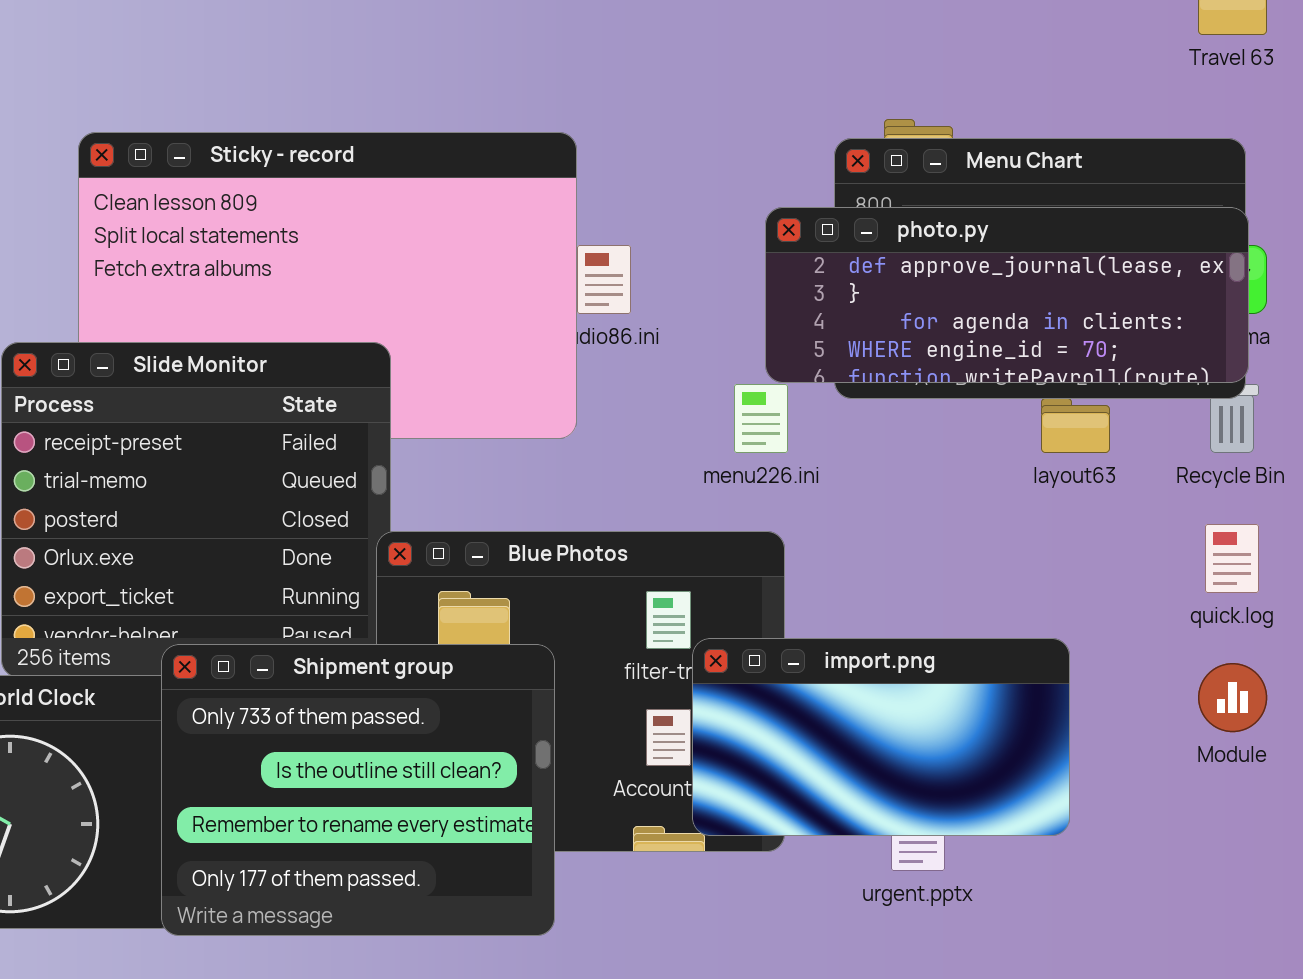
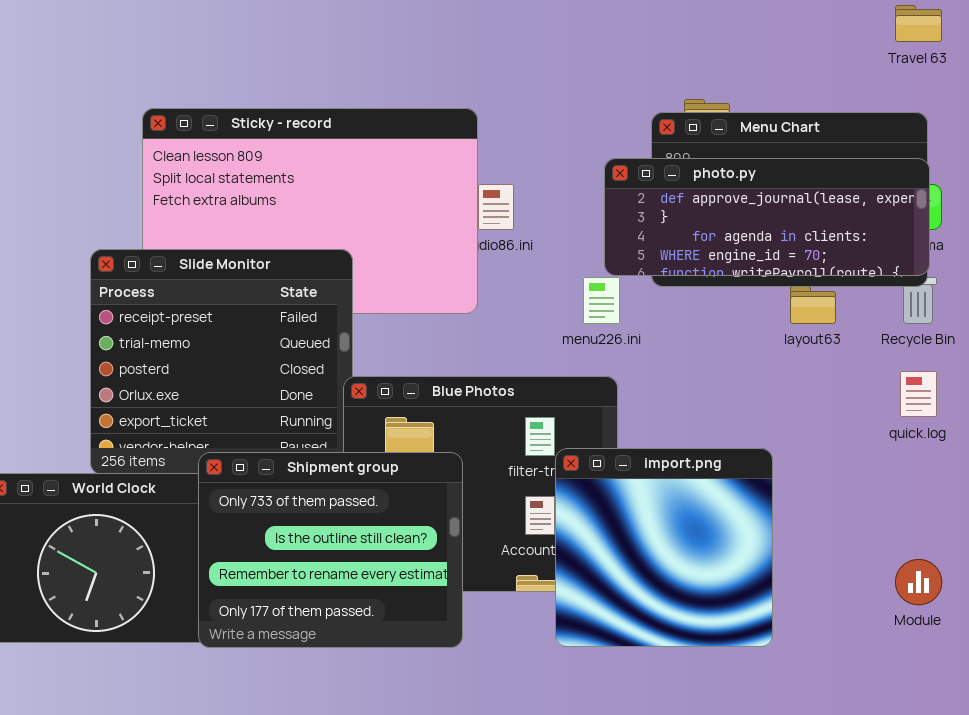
import.png: [692,638,1070,836] -> [555,448,773,647], resized
Module: [1198,663,1267,732] -> [895,559,942,605], moved

